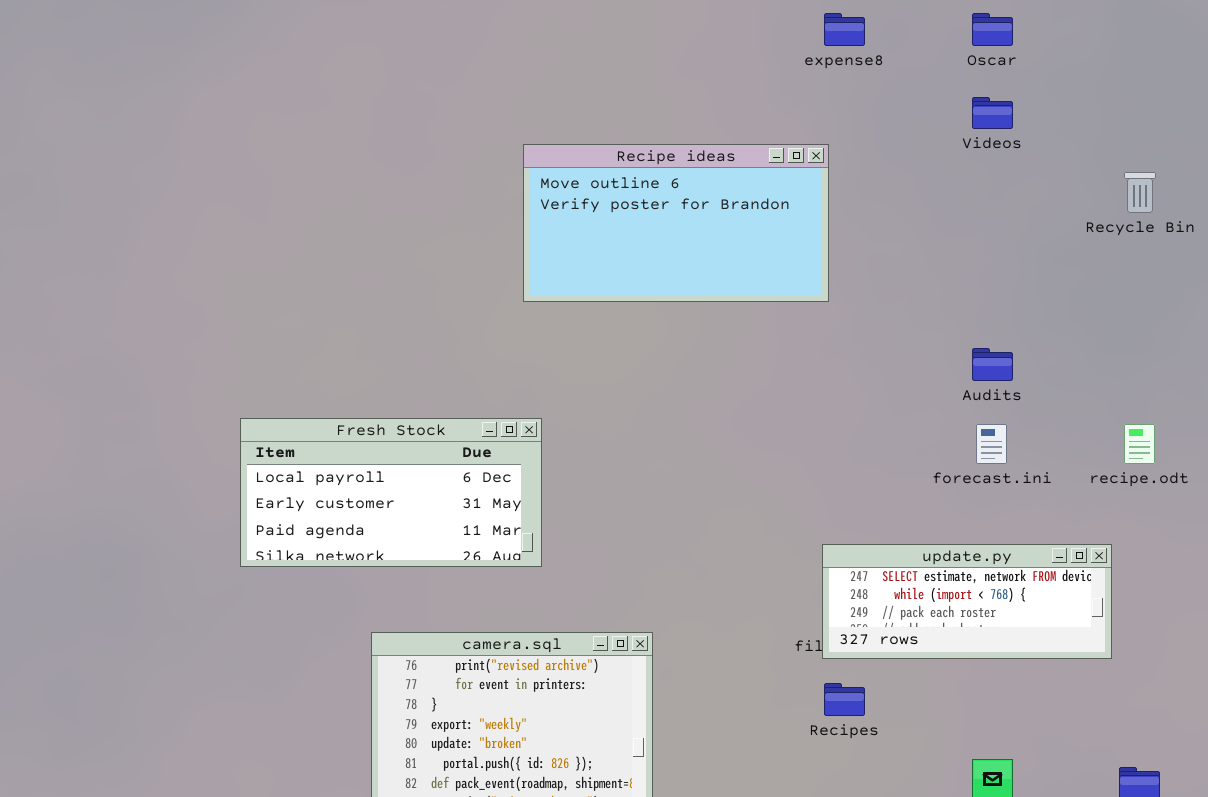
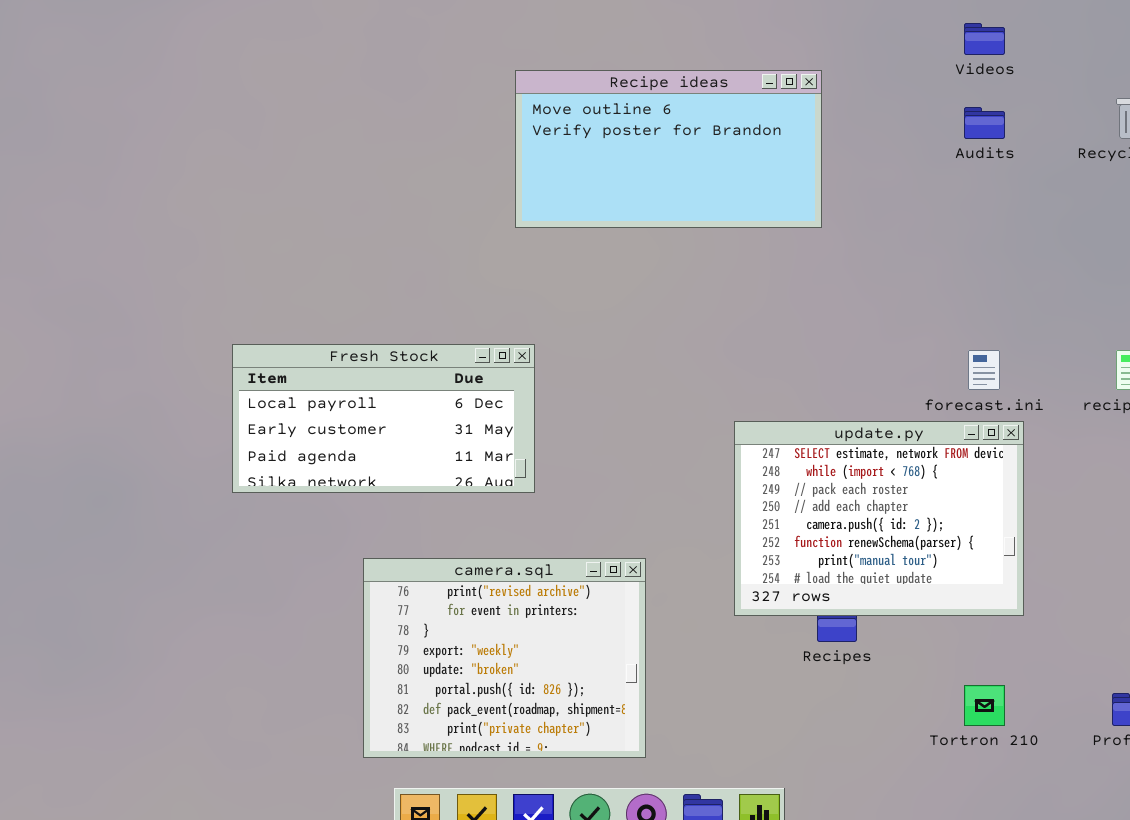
Audits: [972,348,1013,381] -> [964,107,1005,139], moved
update.py: [822,544,1112,659] -> [734,421,1024,616], moved, resized

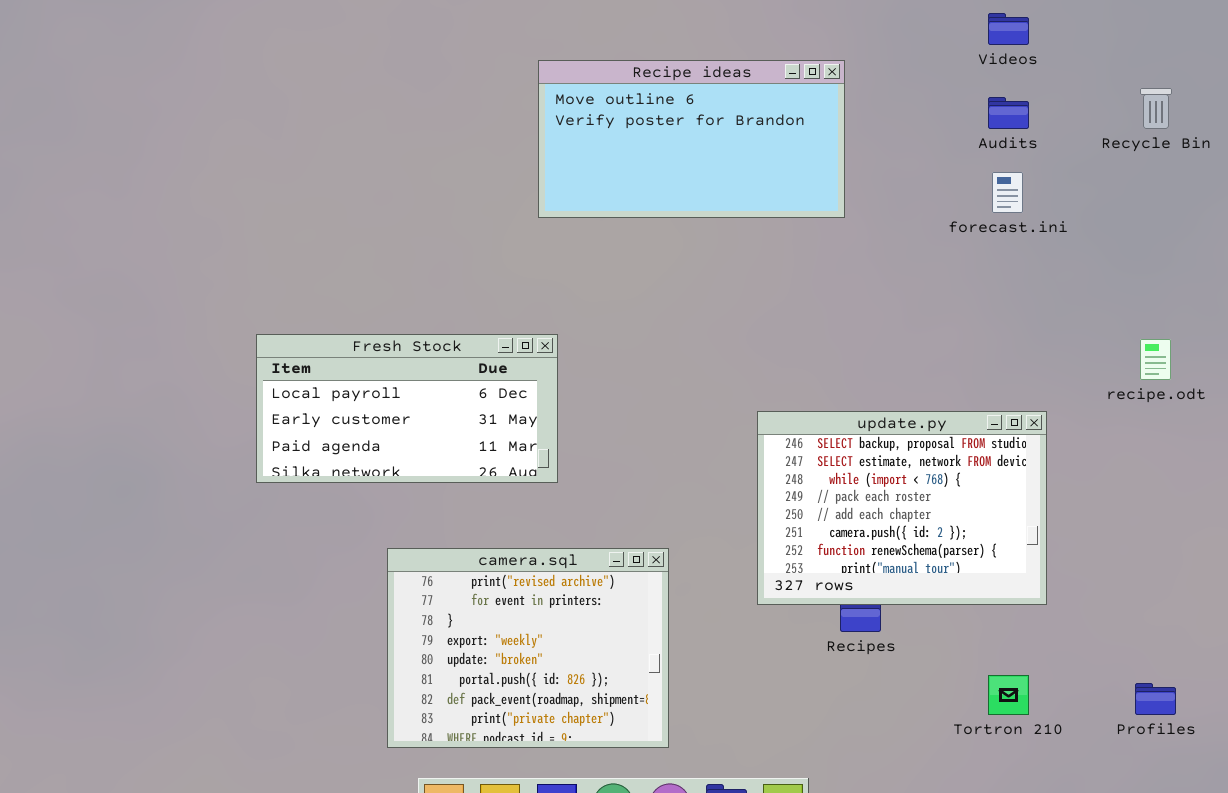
forecast.ini: [968,350,1000,390] -> [992,172,1023,213], moved
update.py: [734,421,1024,616] -> [757,411,1047,605], scrolled up 1 row

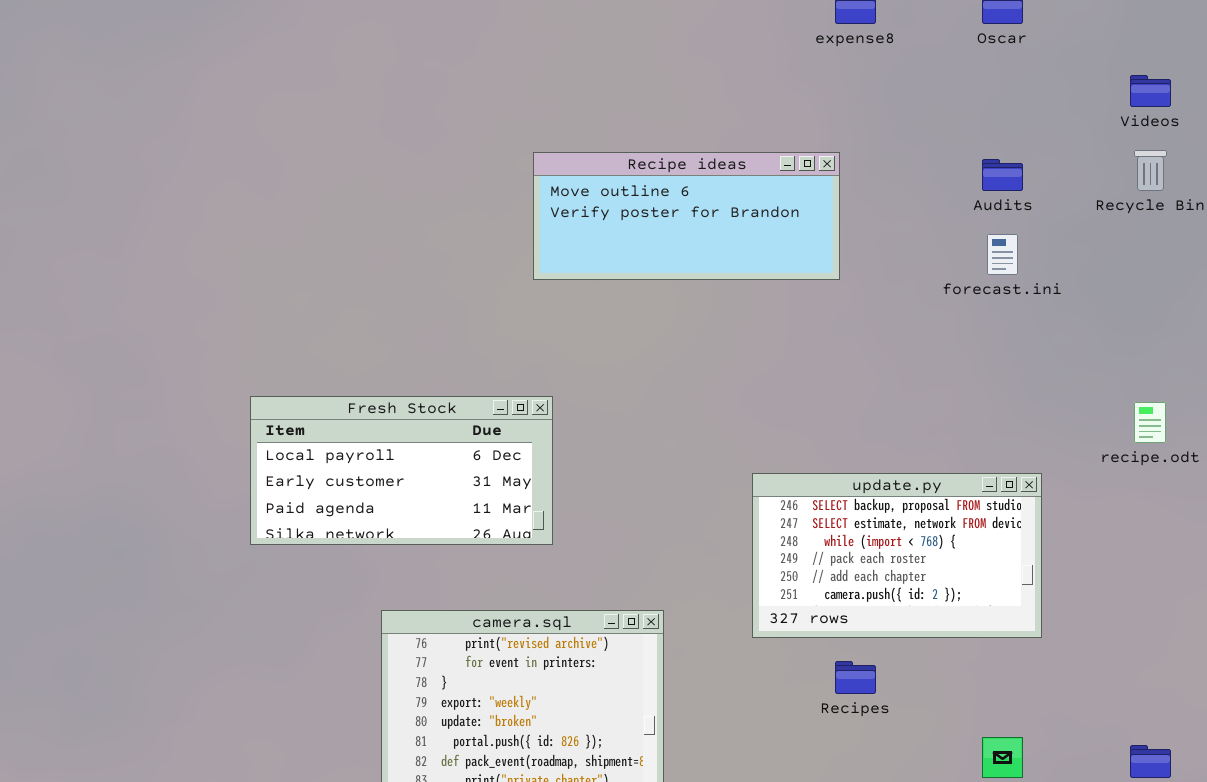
Videos: [988,13,1029,45] -> [1130,75,1171,107], moved
Recipe ideas: [538,60,845,218] -> [533,152,840,280], resized
update.py: [757,411,1047,605] -> [752,473,1042,638], resized

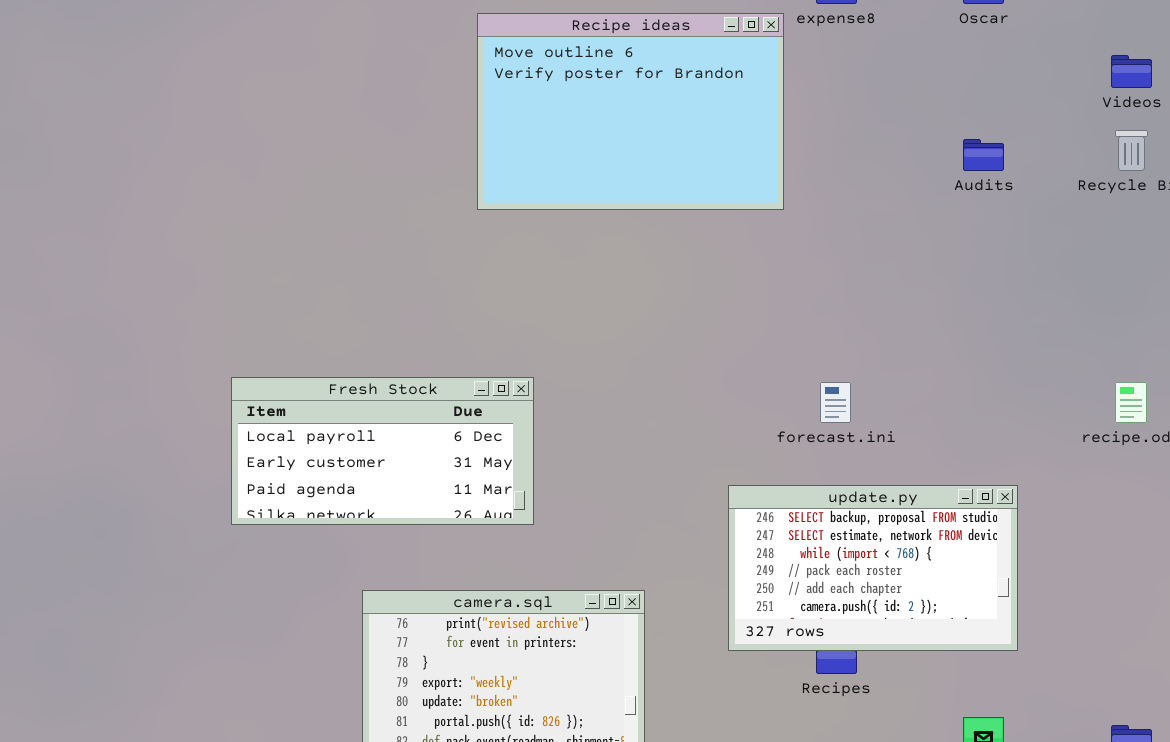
Recipe ideas: [533,152,840,280] -> [477,13,784,210], moved, resized
forecast.ini: [987,234,1018,275] -> [820,382,851,423], moved
update.py: [752,473,1042,638] -> [728,485,1018,651], moved

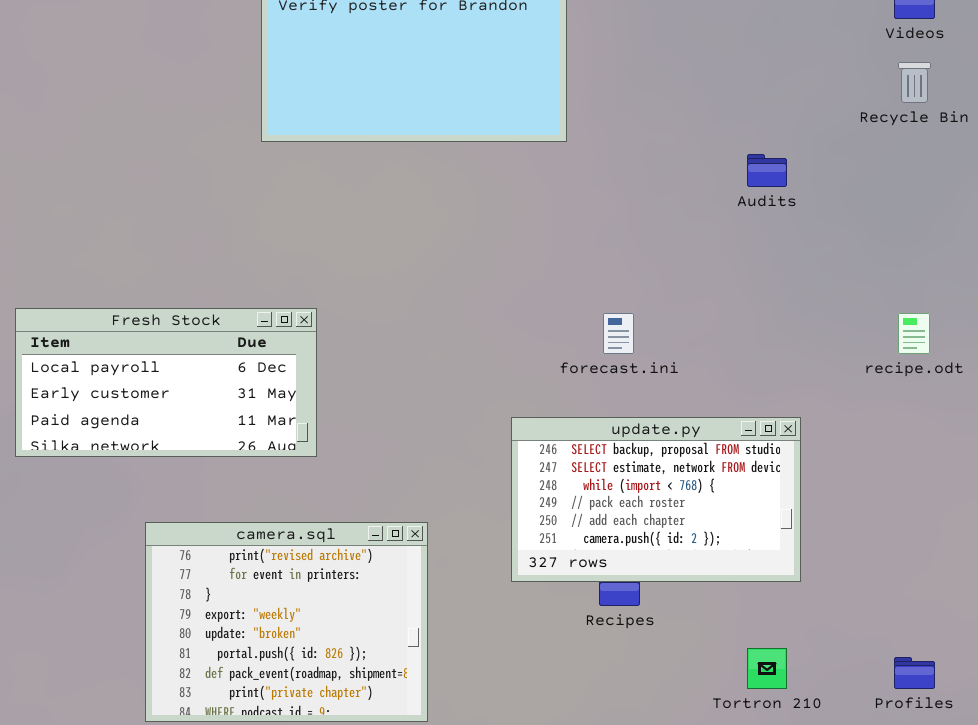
Audits: [963,139,1004,171] -> [747,154,787,187], moved

